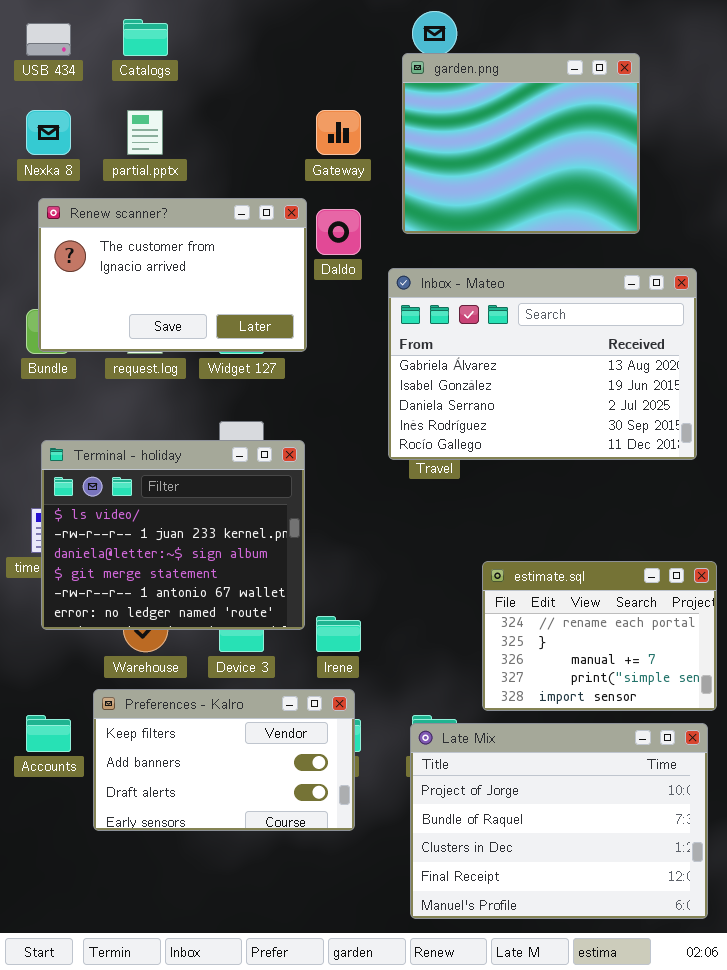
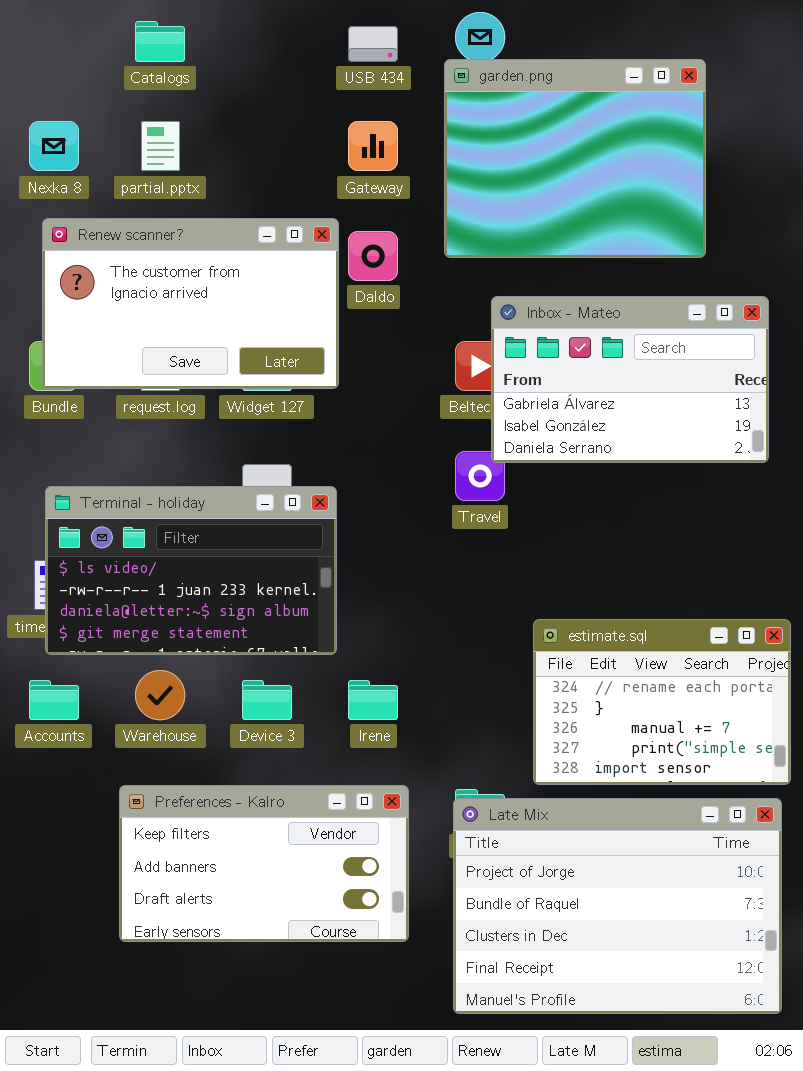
USB 434: [26,23,71,56] -> [348,26,398,62], moved
Inbox - Mateo: [388,268,697,460] -> [491,296,769,463], resized
Terminal - holiday: [41,440,305,630] -> [45,486,337,655], resized
Preferences - Kalro: [93,689,355,831] -> [119,785,409,942], moved
Accounts: [26,715,71,752] -> [29,680,79,720], moved

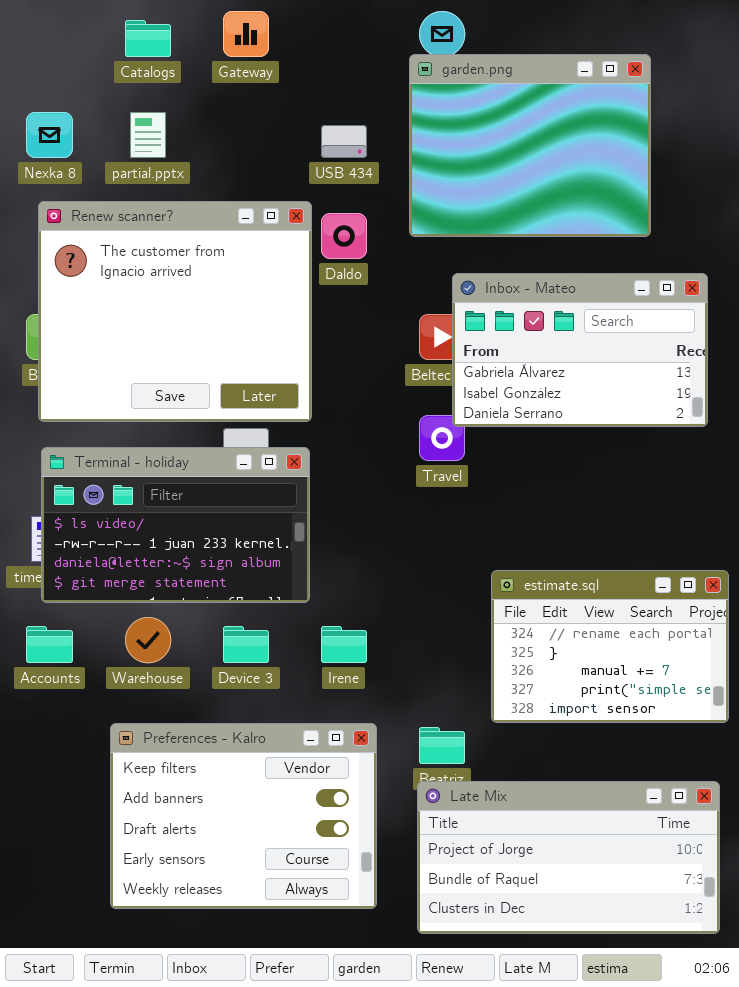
USB 434: [348,26,398,62] -> [321,125,367,158], moved
Gateway: [348,121,398,171] -> [223,11,269,57], moved
Renew scanner?: [42,218,339,389] -> [38,201,312,422], resized
Preferences - Kalro: [119,785,409,942] -> [110,723,377,909], resized
Late Mix: [453,798,782,1014] -> [417,781,720,934], resized

